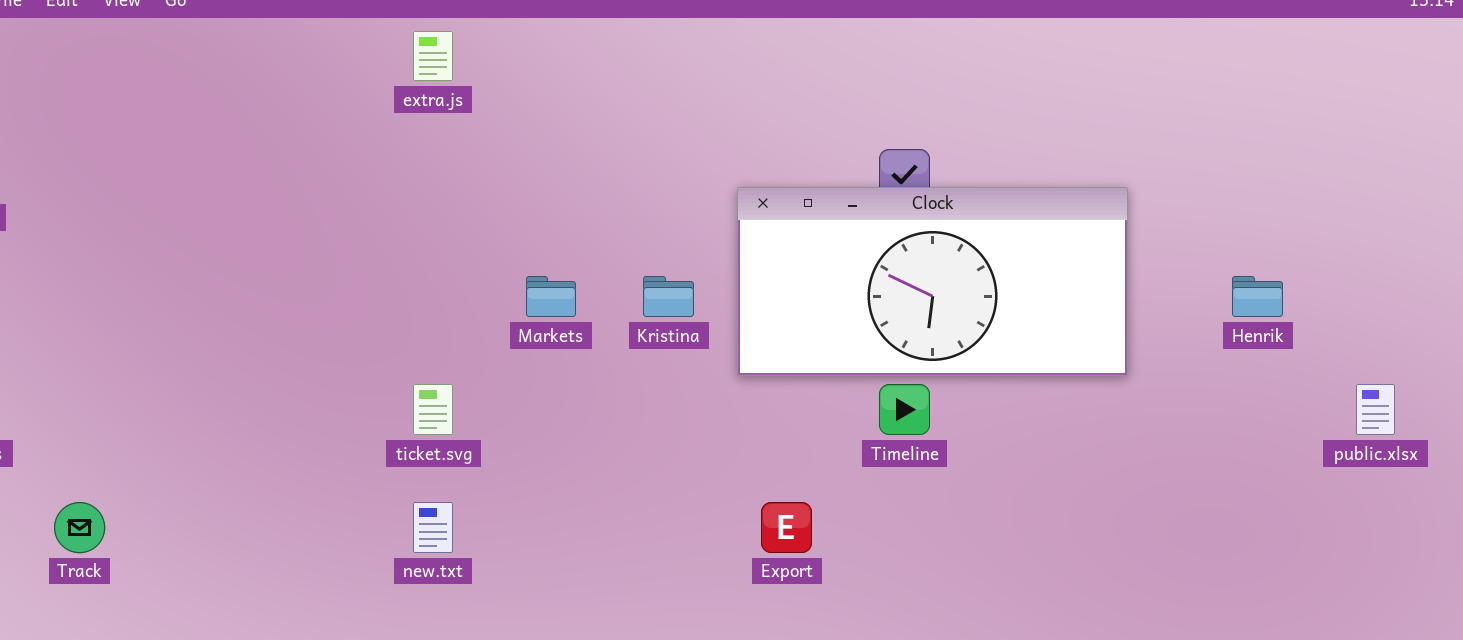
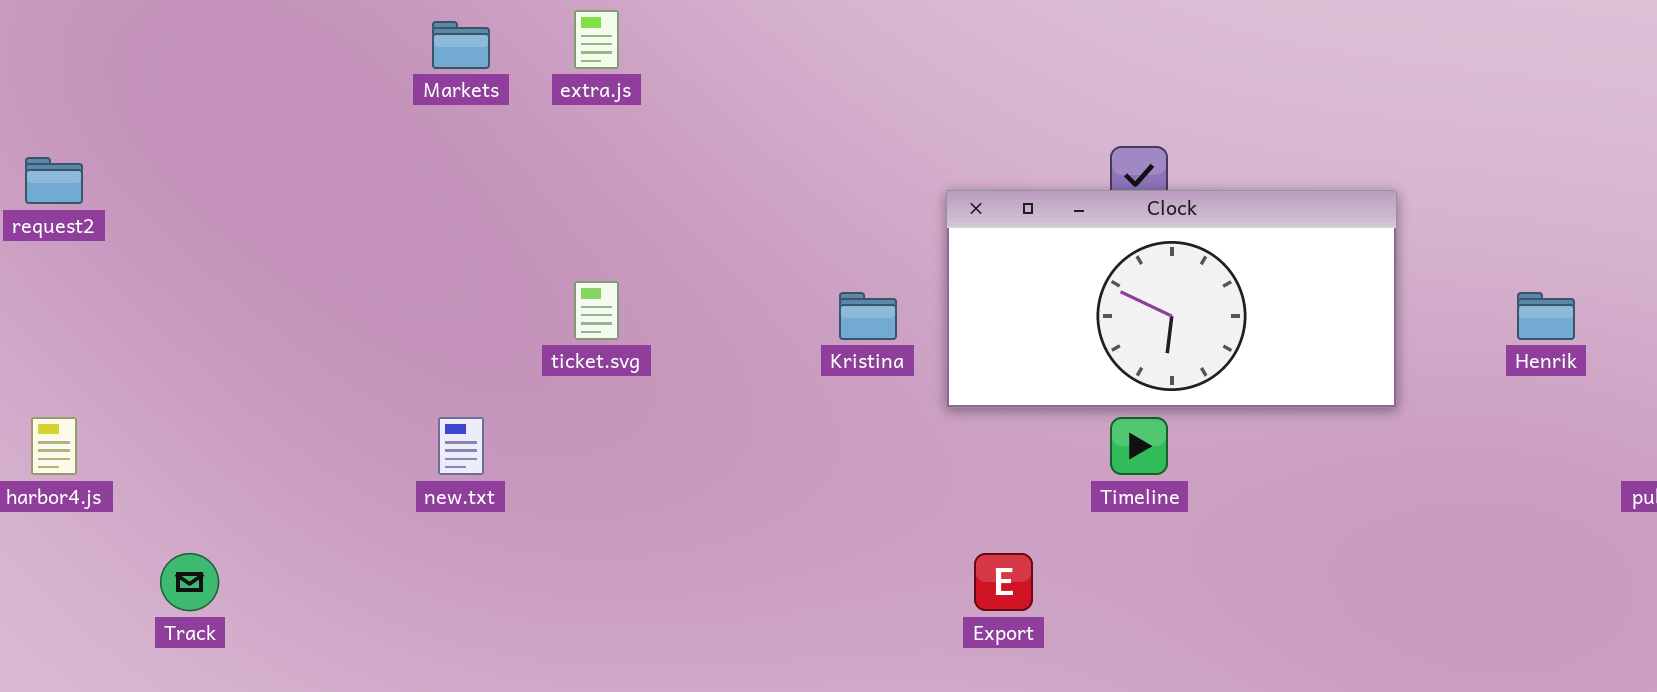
Markets: [526,276,576,317] -> [432,21,490,69], moved
ticket.svg: [413,384,453,435] -> [574,281,619,340], moved
new.txt: [413,502,453,553] -> [438,417,484,475], moved

